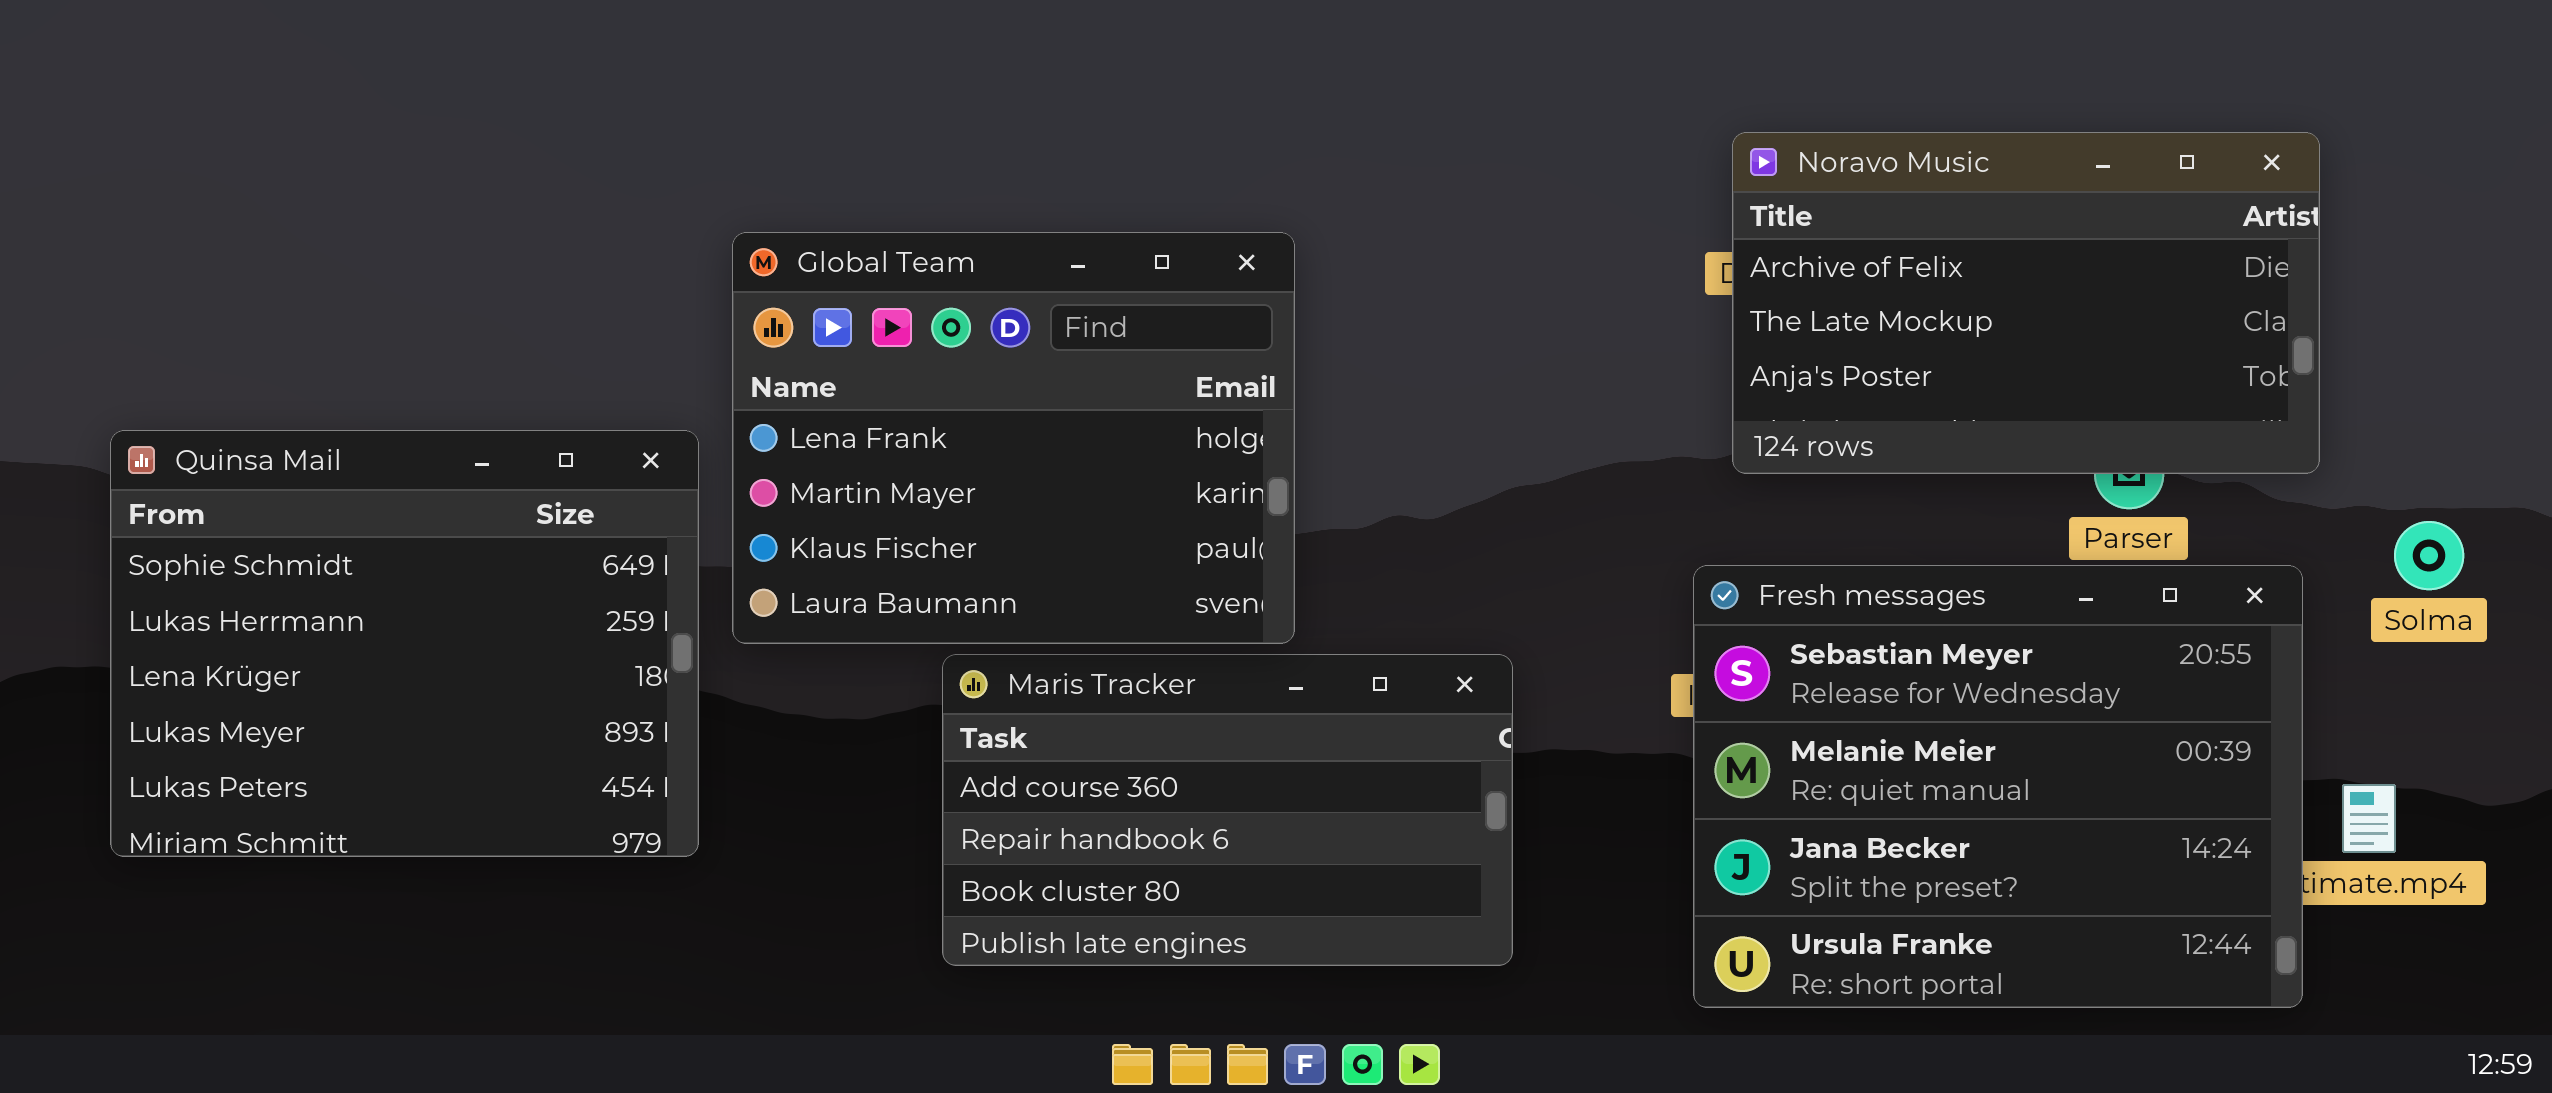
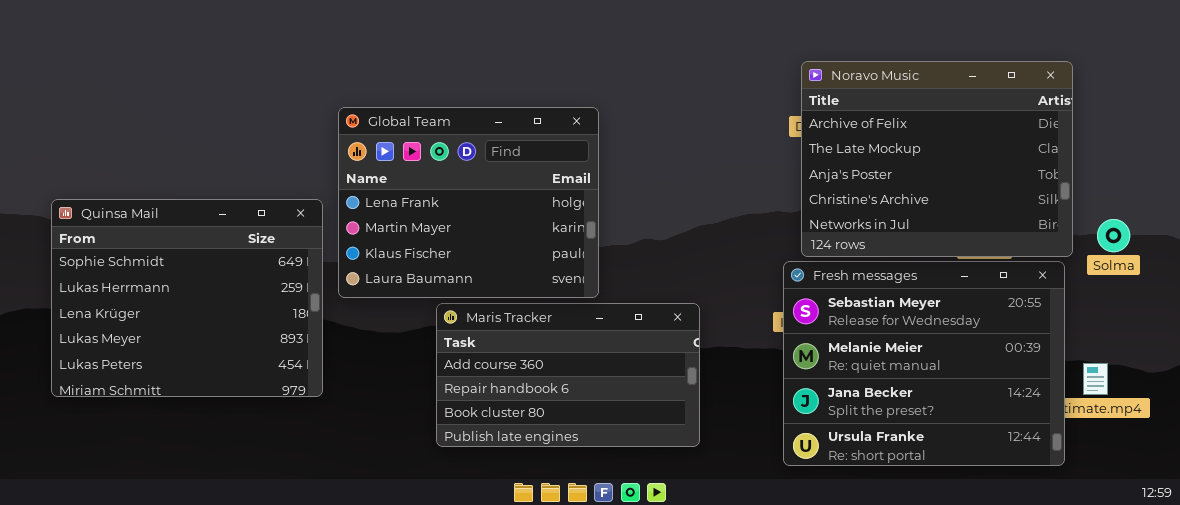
Noravo Music: [1732,132,2320,474] -> [801,61,1073,257], resized
Solma: [2394,521,2464,590] -> [1097,219,1130,252], moved

